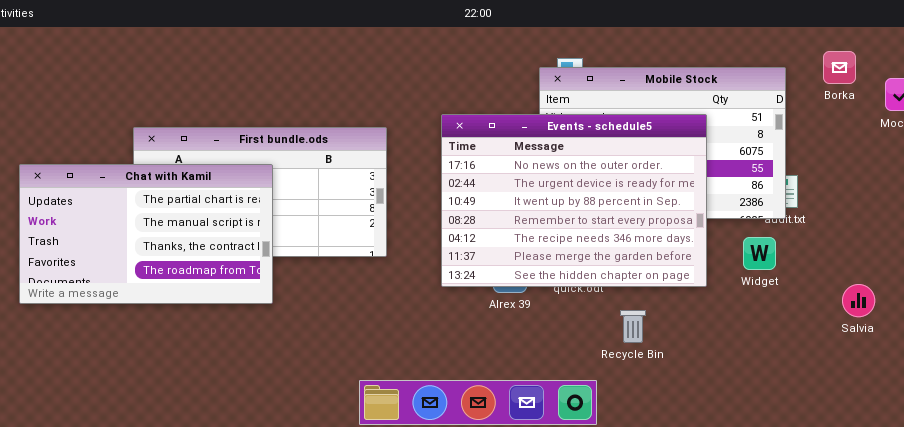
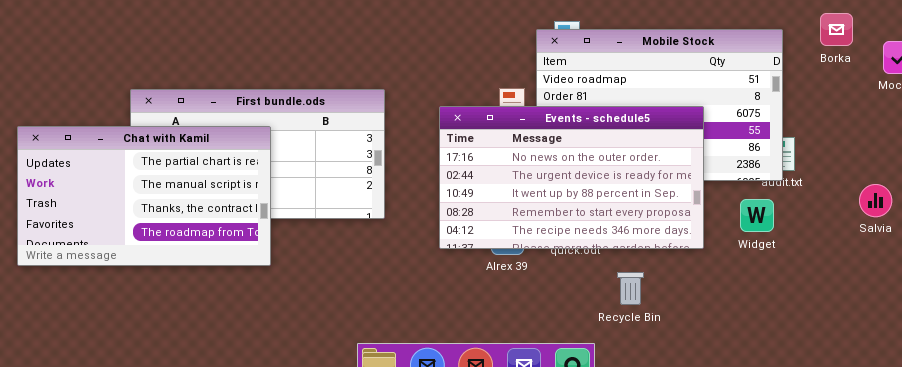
Events - schedule5: [441,114,707,287] -> [439,106,704,249], resized
Salvia: [842,284,875,317] -> [859,184,892,217], moved

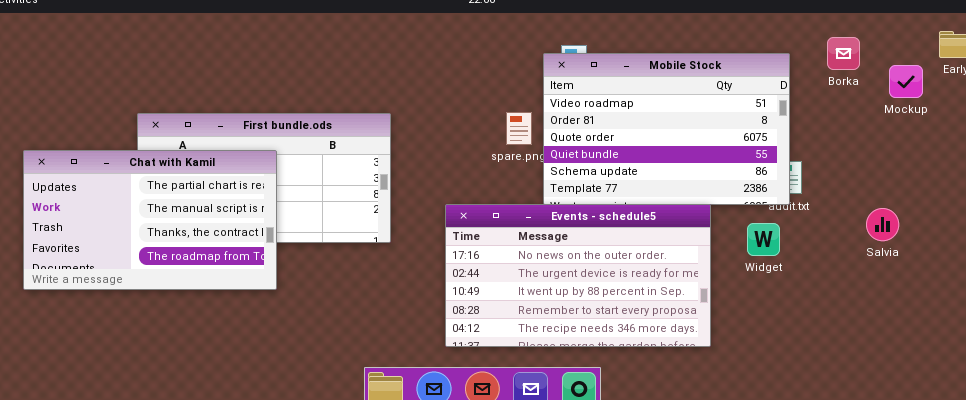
Events - schedule5: [439,106,704,249] -> [445,204,711,347], moved

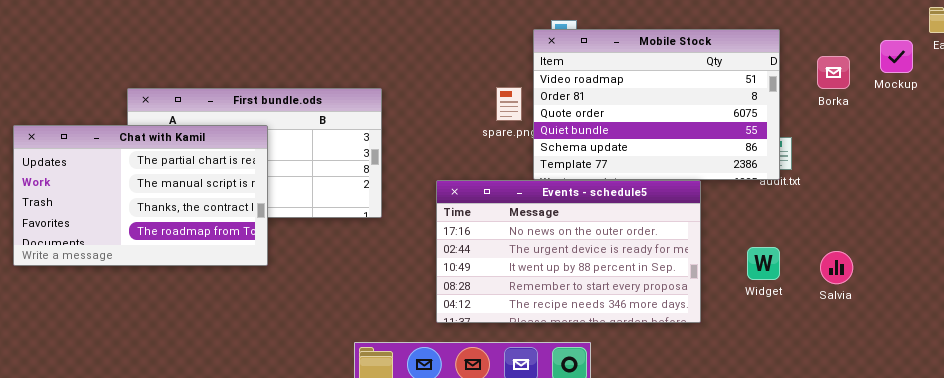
Borka: [827,37,860,70] -> [817,56,850,89], moved
Salvia: [866,208,899,241] -> [820,251,853,284], moved
Widget: [747,223,780,256] -> [747,247,780,280], moved

